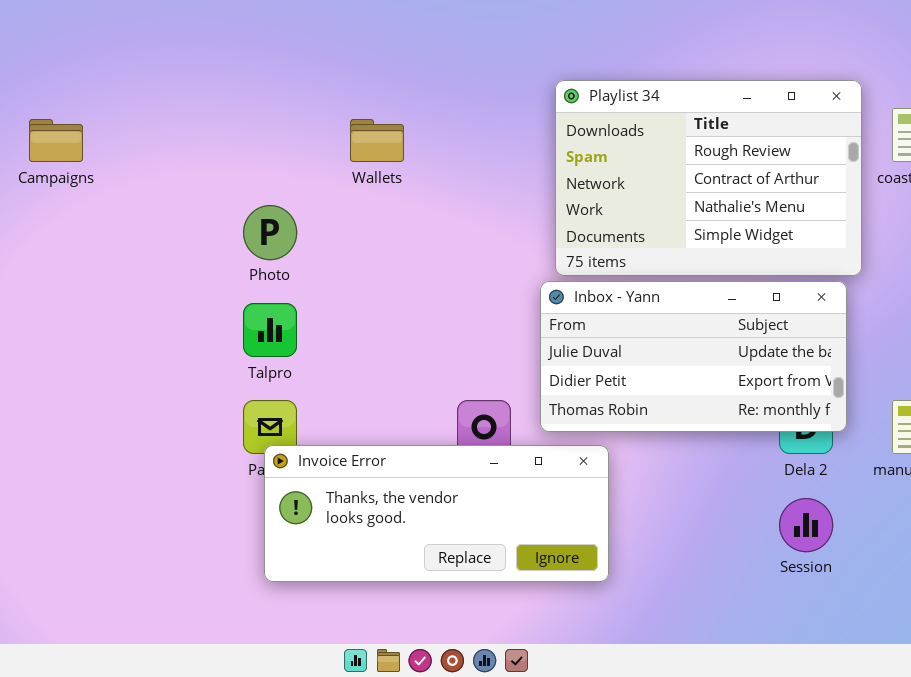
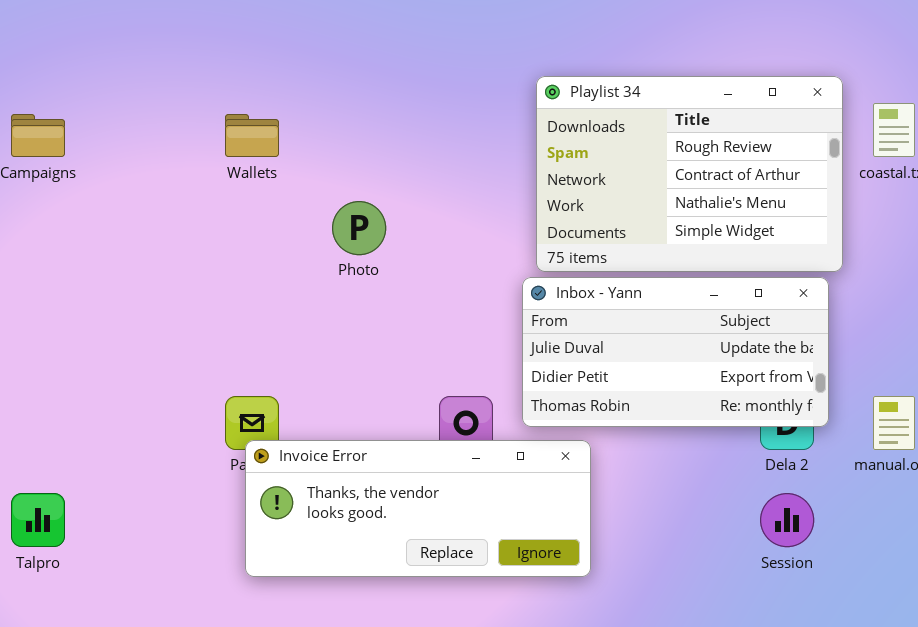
Wallets: [350,119,404,162] -> [225,114,279,157], moved
Photo: [243,205,297,260] -> [332,201,386,255], moved
Talpro: [243,303,297,357] -> [11,493,65,547], moved

